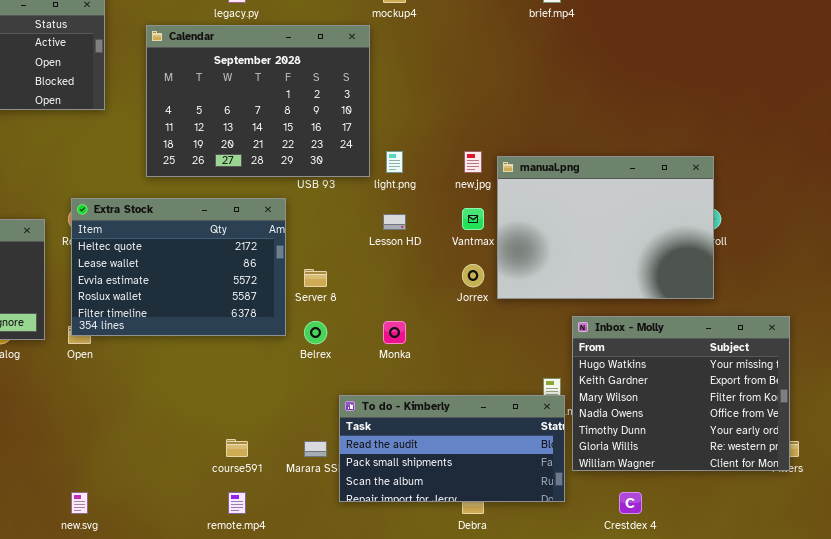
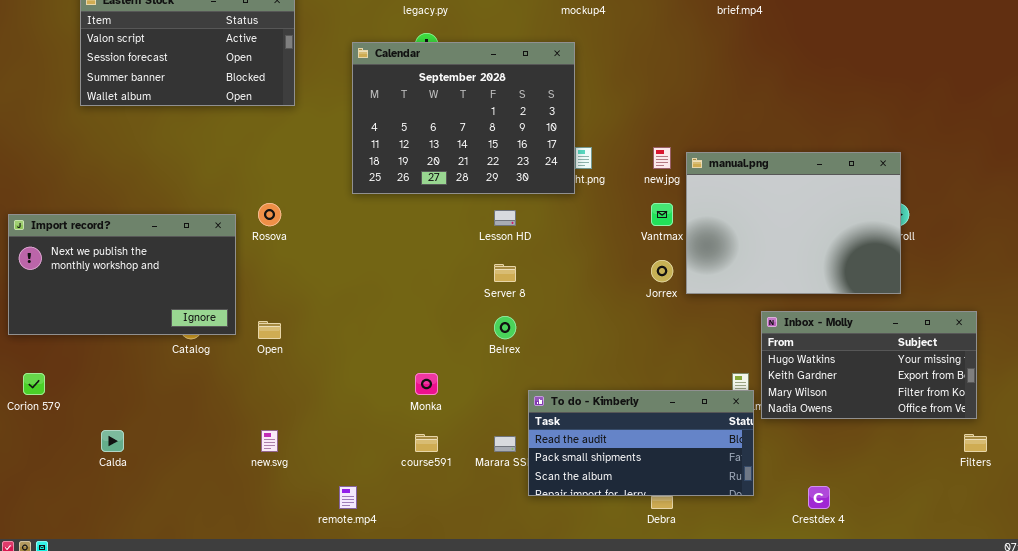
Calendar: [146,25,370,177] -> [352,42,575,194], moved
Extra Stock: [71,198,286,336] -> none, closed
Lesson HD: [383,214,406,230] -> [494,210,516,226], moved
Inbox - Molly: [572,316,790,471] -> [761,311,977,419], resized
Monka: [383,321,406,344] -> [415,373,438,395], moved
new.svg: [71,492,88,514] -> [261,430,278,452], moved
remote.mp4: [228,492,246,514] -> [339,486,357,509], moved

